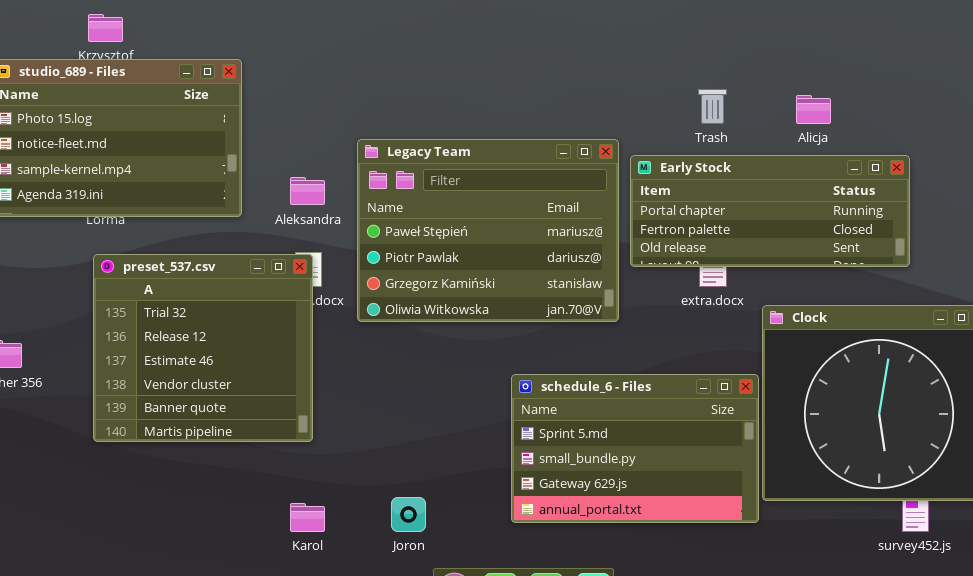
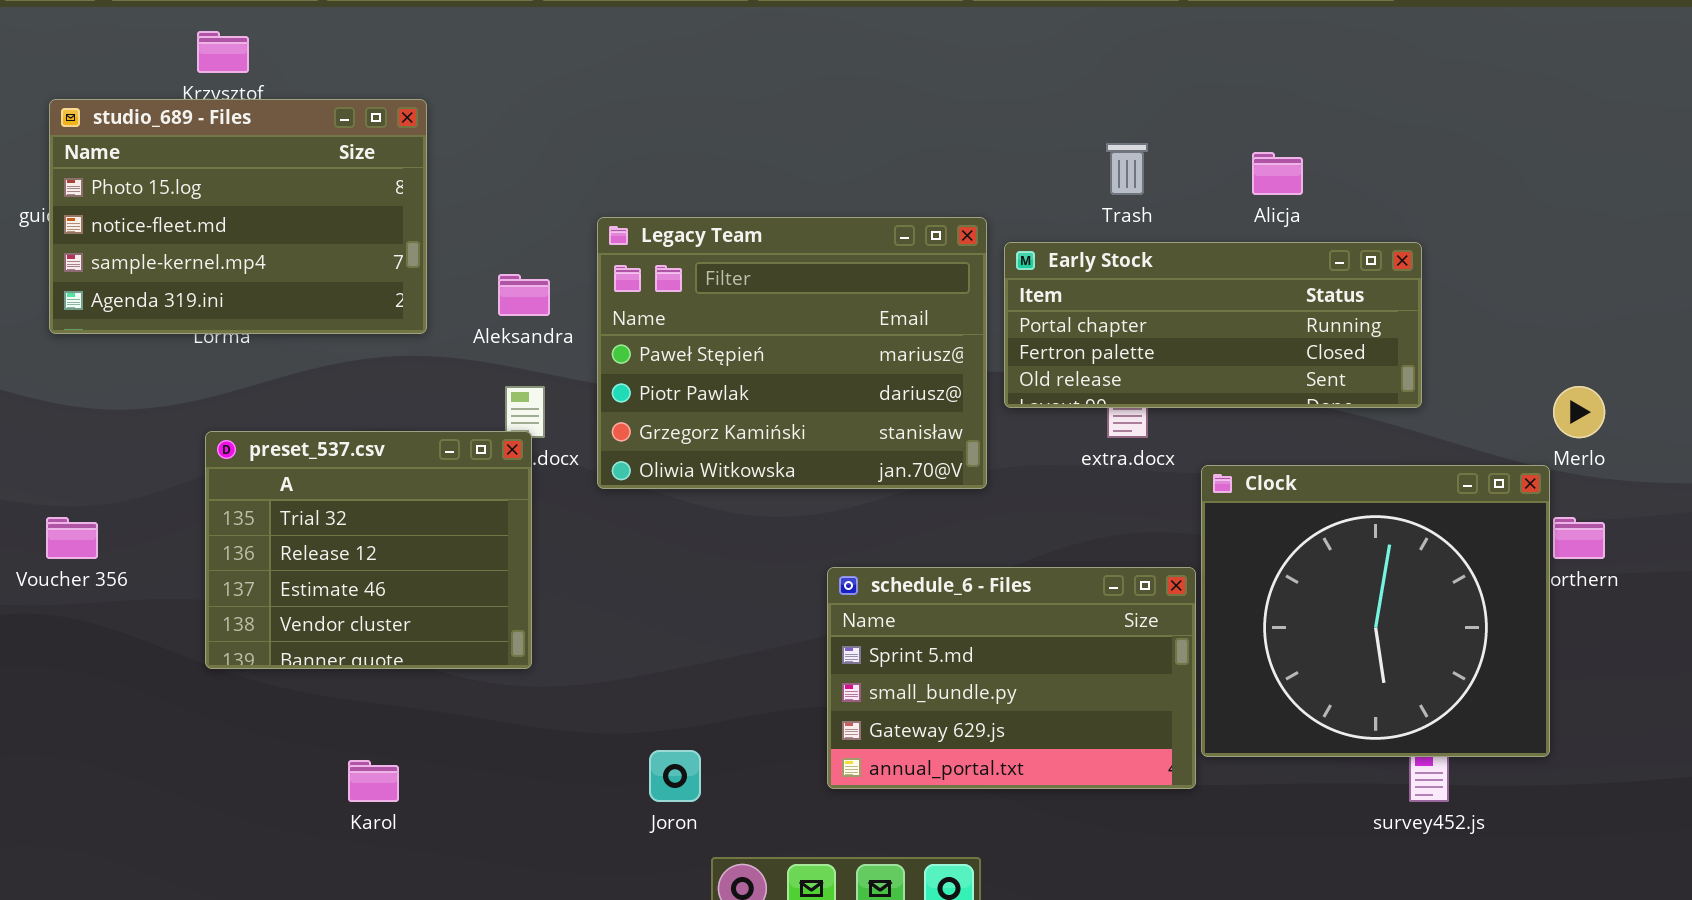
preset_537.csv: [93,254,313,442] -> [205,431,532,669], resized
Karol: [290,503,325,532] -> [348,760,399,802], moved

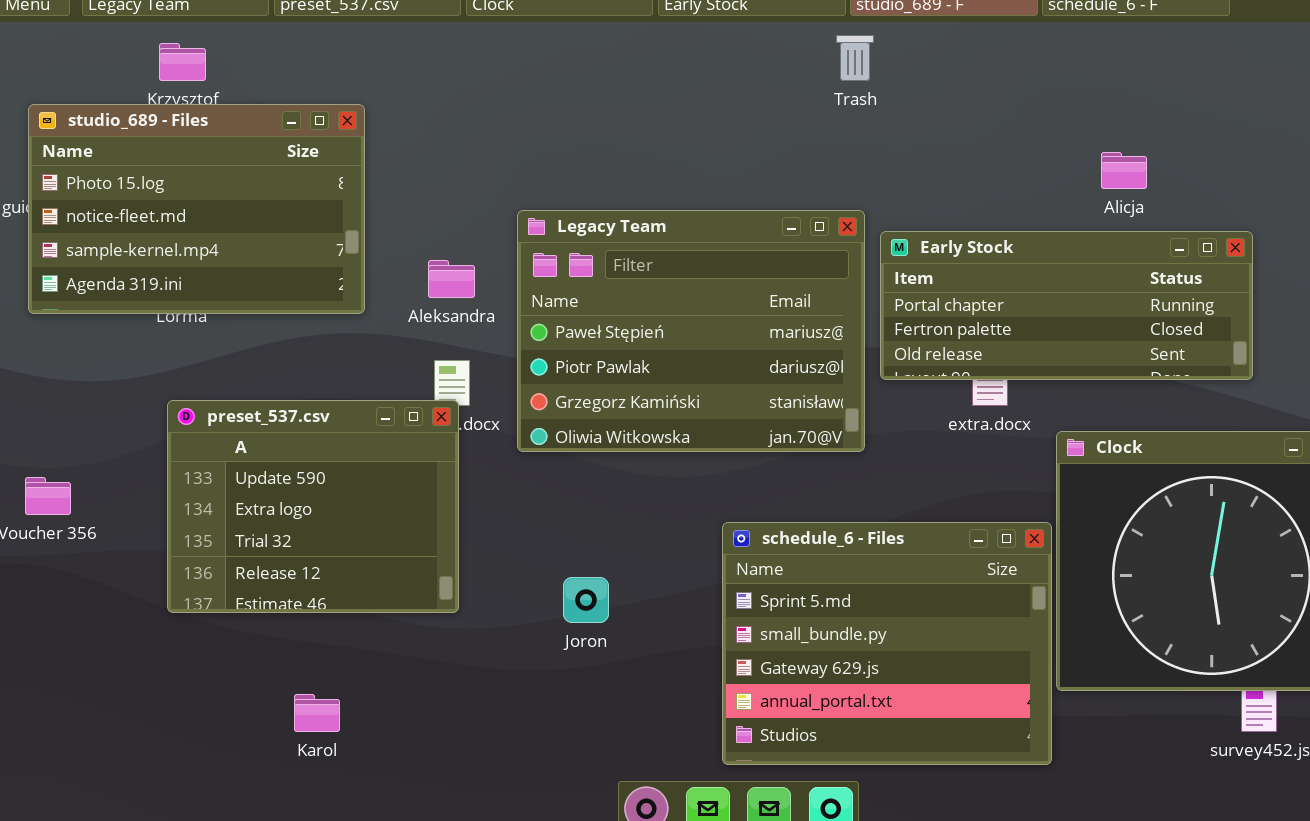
Trash: [1106,143,1148,195] -> [836,35,874,81], moved
preset_537.csv: [205,431,532,669] -> [167,400,459,613], scrolled up 2 rows
schedule_6 - Files: [827,567,1196,789] -> [722,522,1052,765], resized
Joron: [649,750,701,802] -> [563,577,609,623], moved

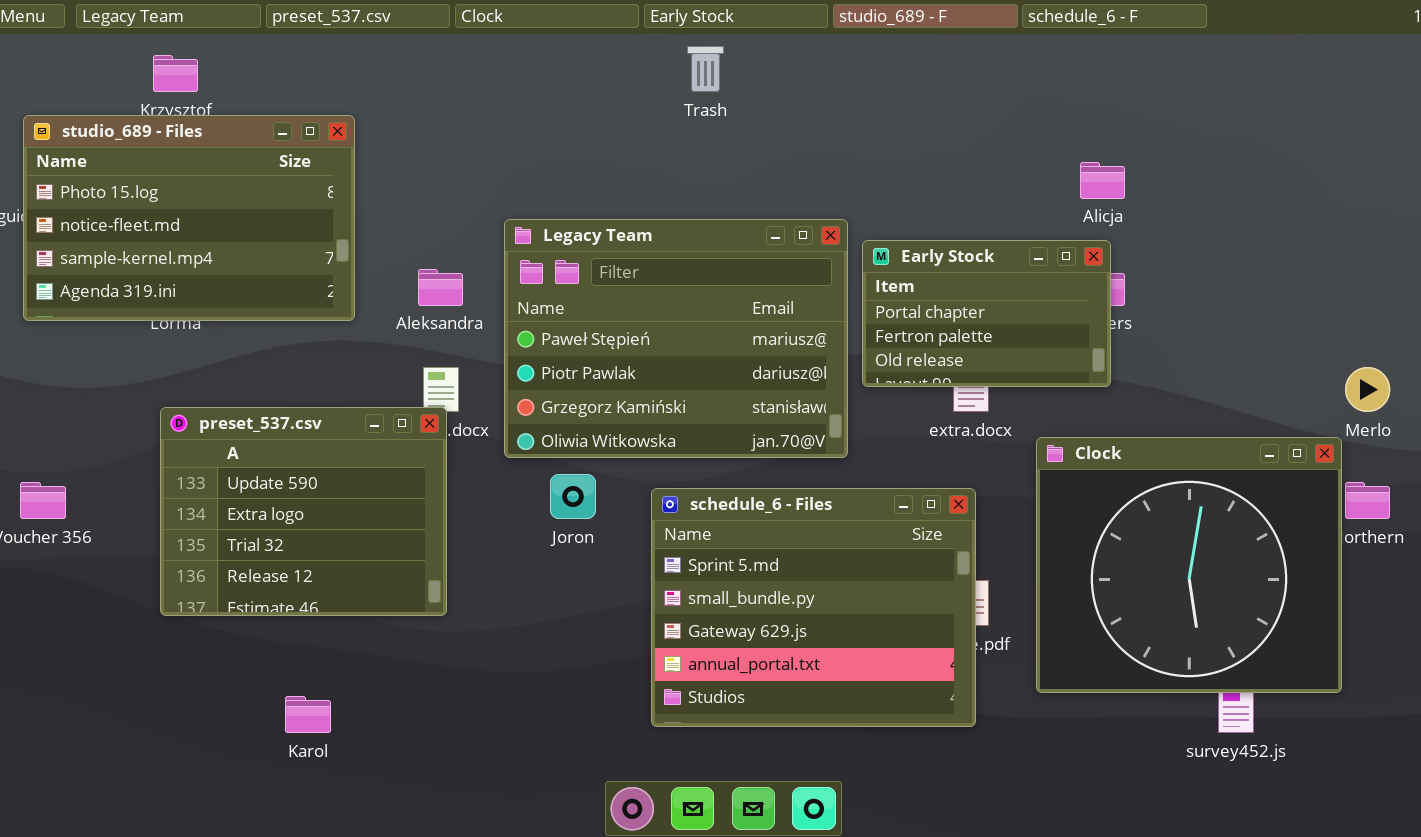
Trash: [836,35,874,81] -> [687,46,724,92], moved
Early Stock: [880,231,1253,380] -> [862,240,1111,387], resized
schedule_6 - Files: [722,522,1052,765] -> [651,488,976,727], moved
Joron: [563,577,609,623] -> [550,474,596,519], moved

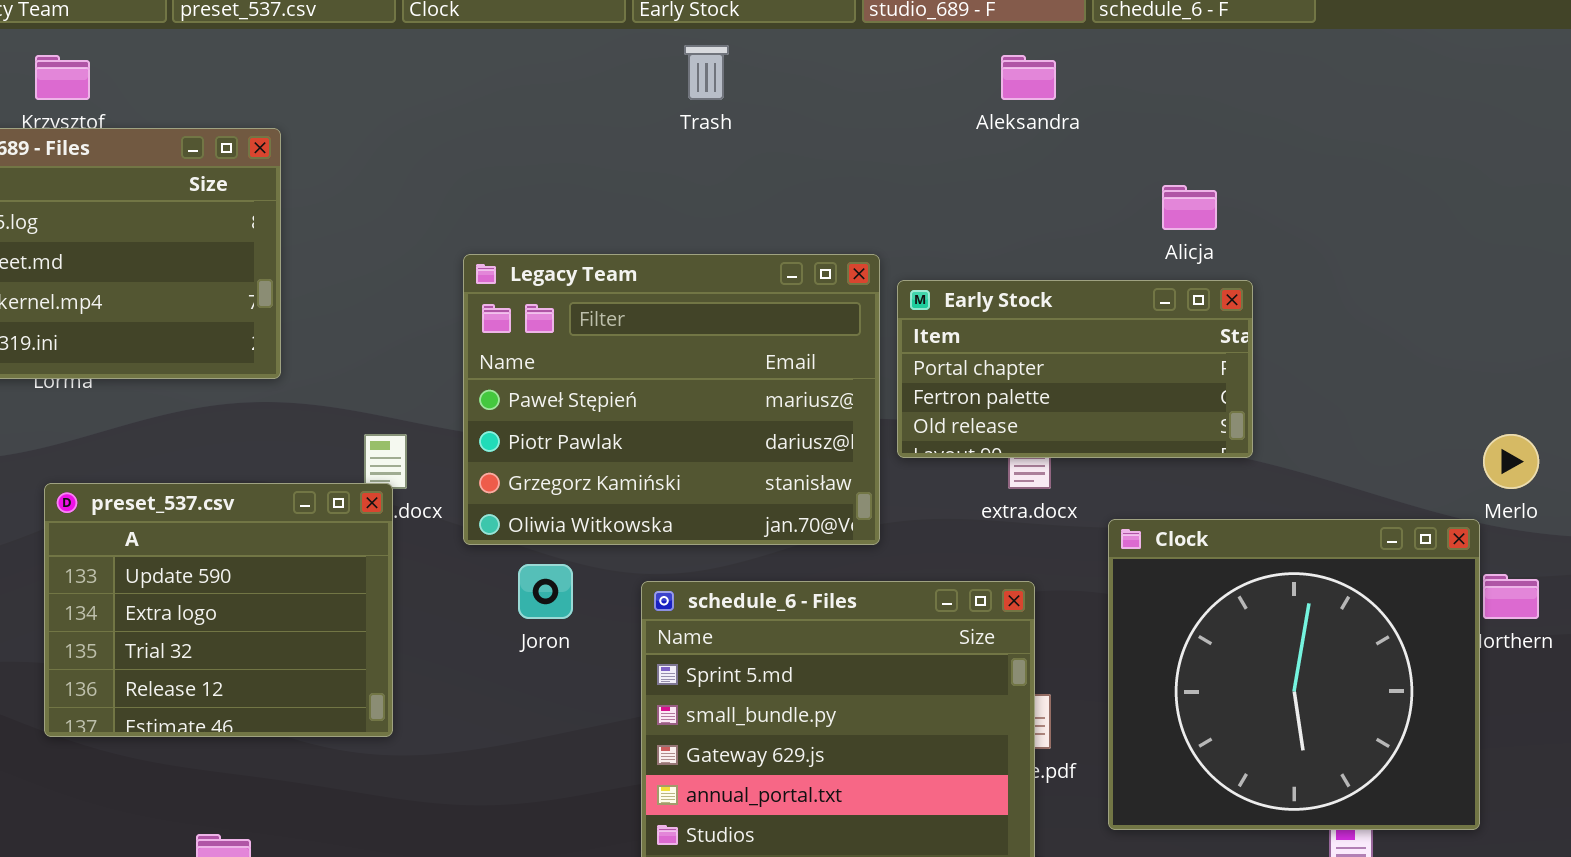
Early Stock: [862,240,1111,387] -> [897,280,1253,458], resized
Aleksandra: [418,269,463,306] -> [1001,55,1056,100], moved

